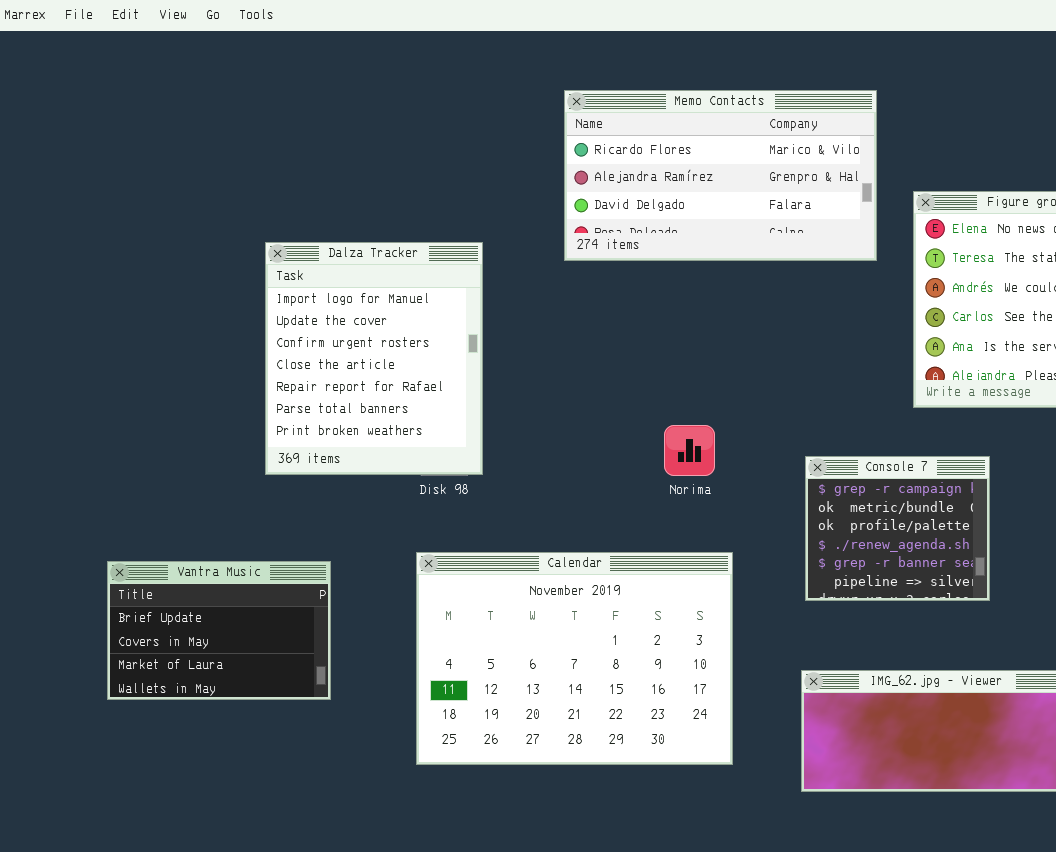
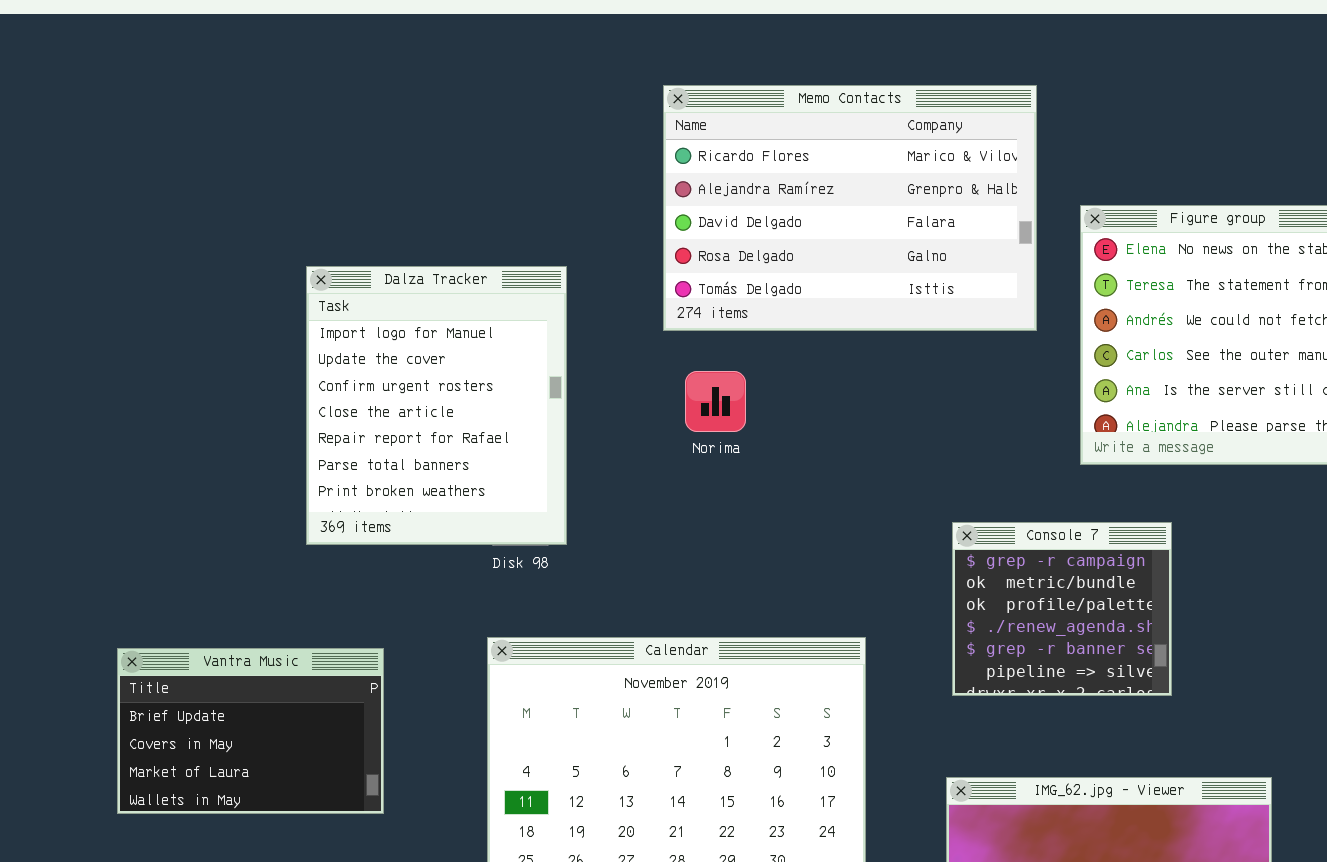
Memo Contacts: [564,90,877,261] -> [663,85,1037,331], resized
Norima: [664,425,715,476] -> [685,371,746,432], moved

